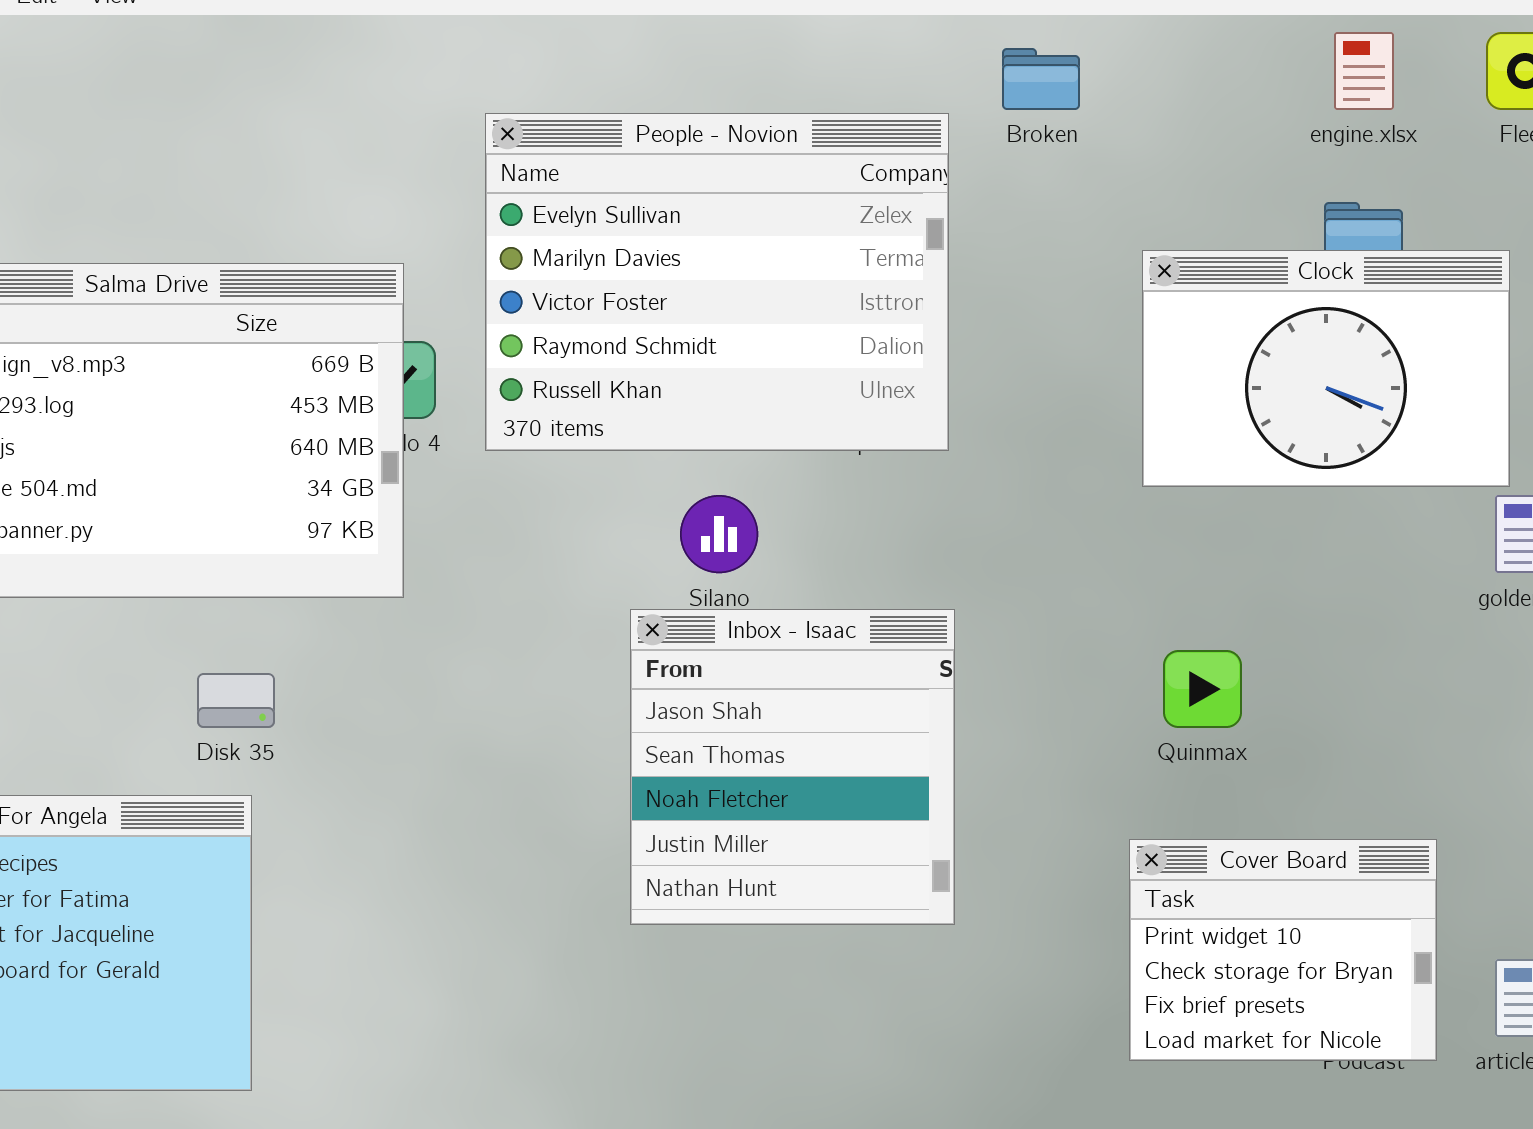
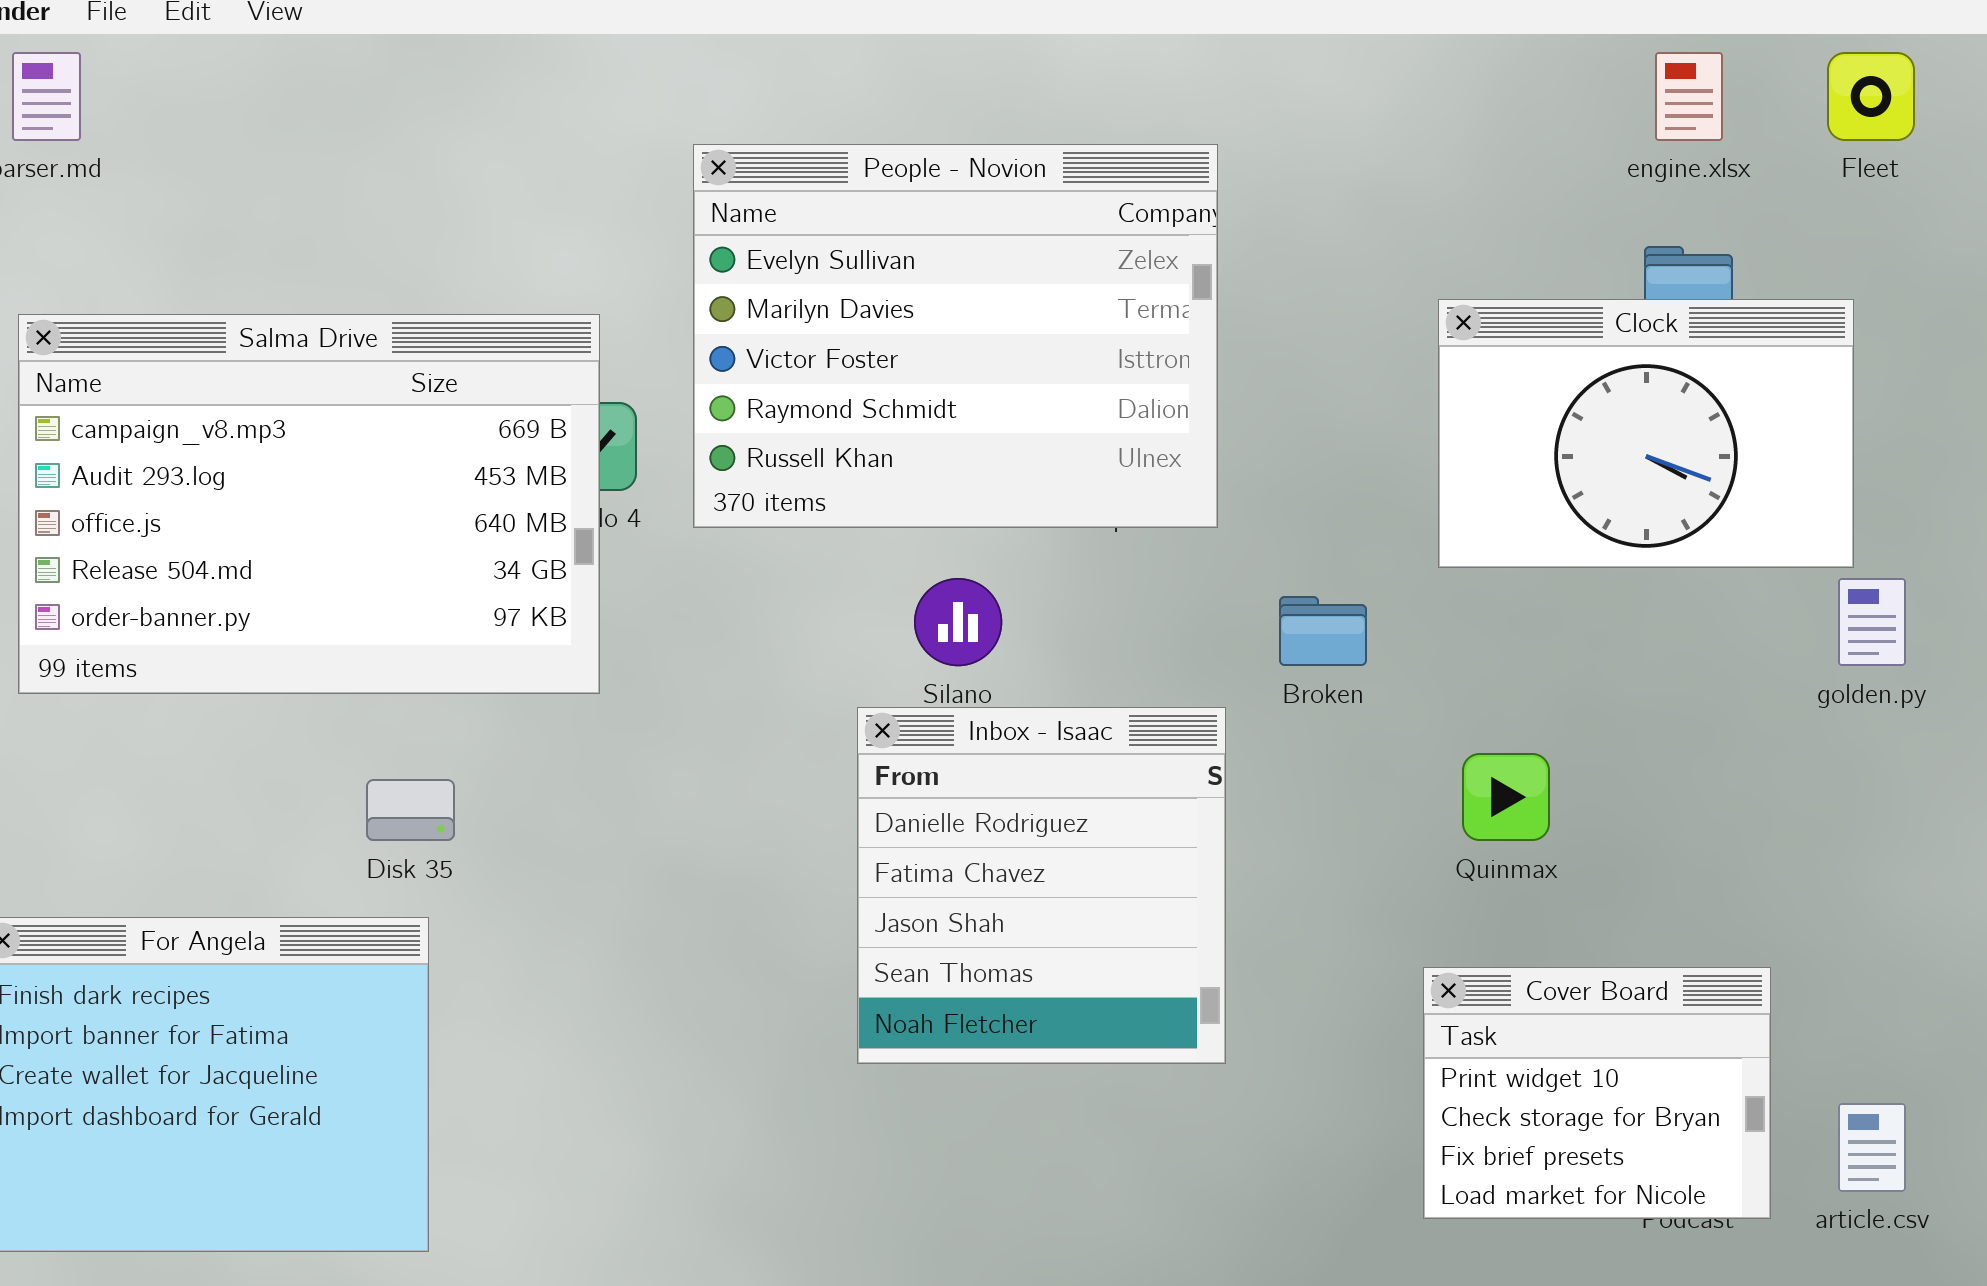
Broken: [1002,48,1080,110] -> [1279,596,1367,666], moved
Inbox - Isaac: [630,609,955,925] -> [857,707,1226,1064], scrolled up 2 rows

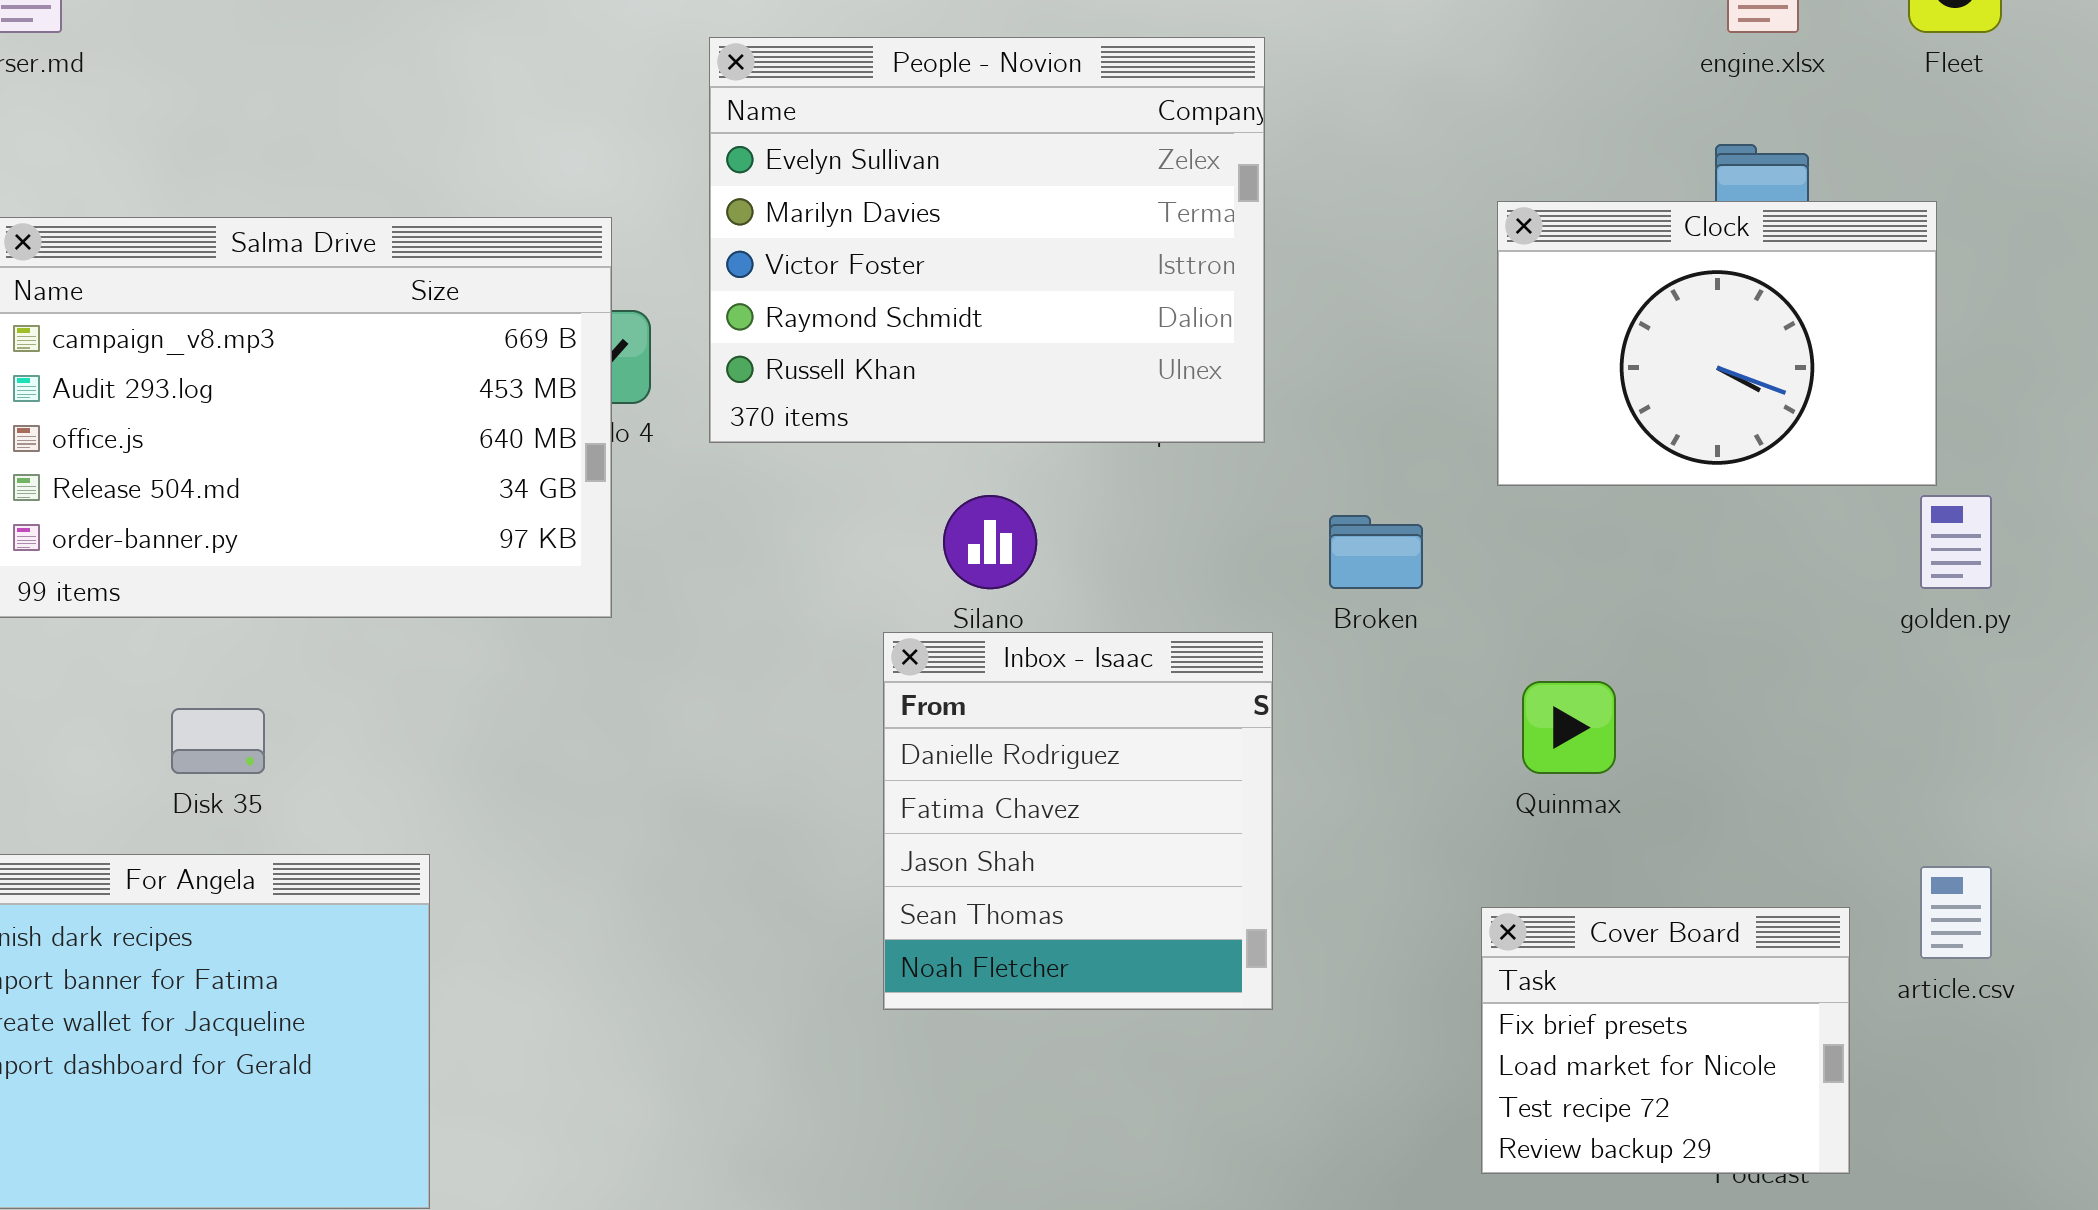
Disk 35: [366,779,455,841] -> [171,708,265,774], moved
Cover Board: [1423,967,1771,1219] -> [1481,907,1850,1174], scrolled down 2 rows
article.csv: [1838,1103,1906,1192] -> [1920,866,1992,959], moved

